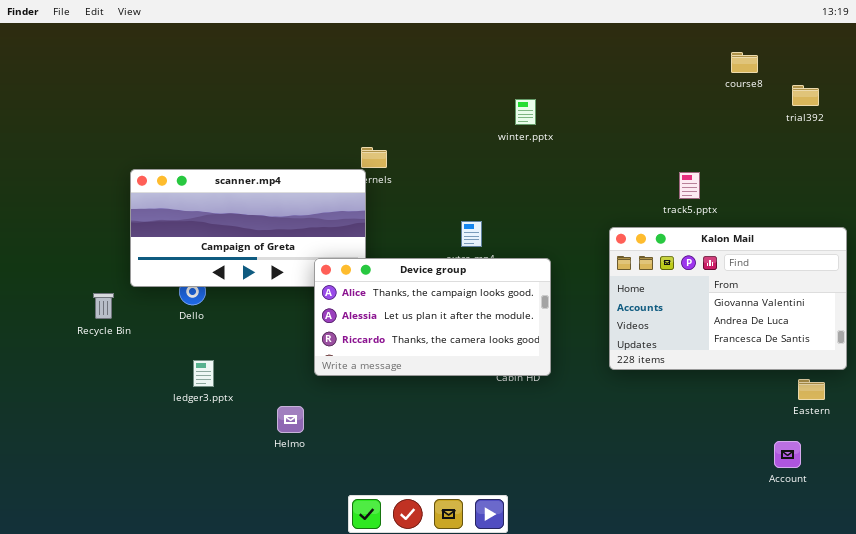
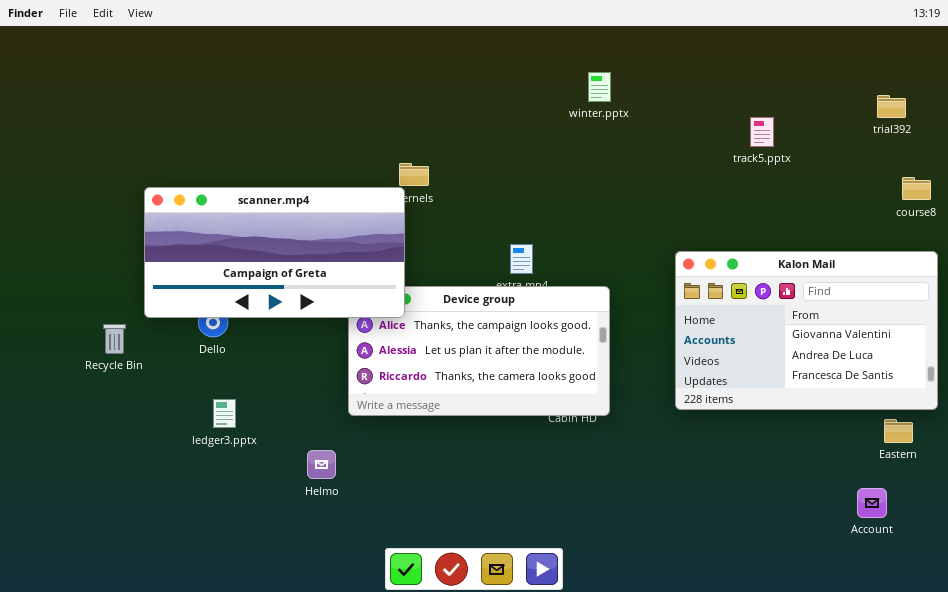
course8: [731,52,758,73] -> [902,177,931,200], moved
winter.pptx: [515,99,536,125] -> [588,72,611,102], moved
scanner.mp4: [130,169,366,287] -> [144,187,405,318], raised
track5.pptx: [679,172,700,199] -> [750,117,774,147], moved

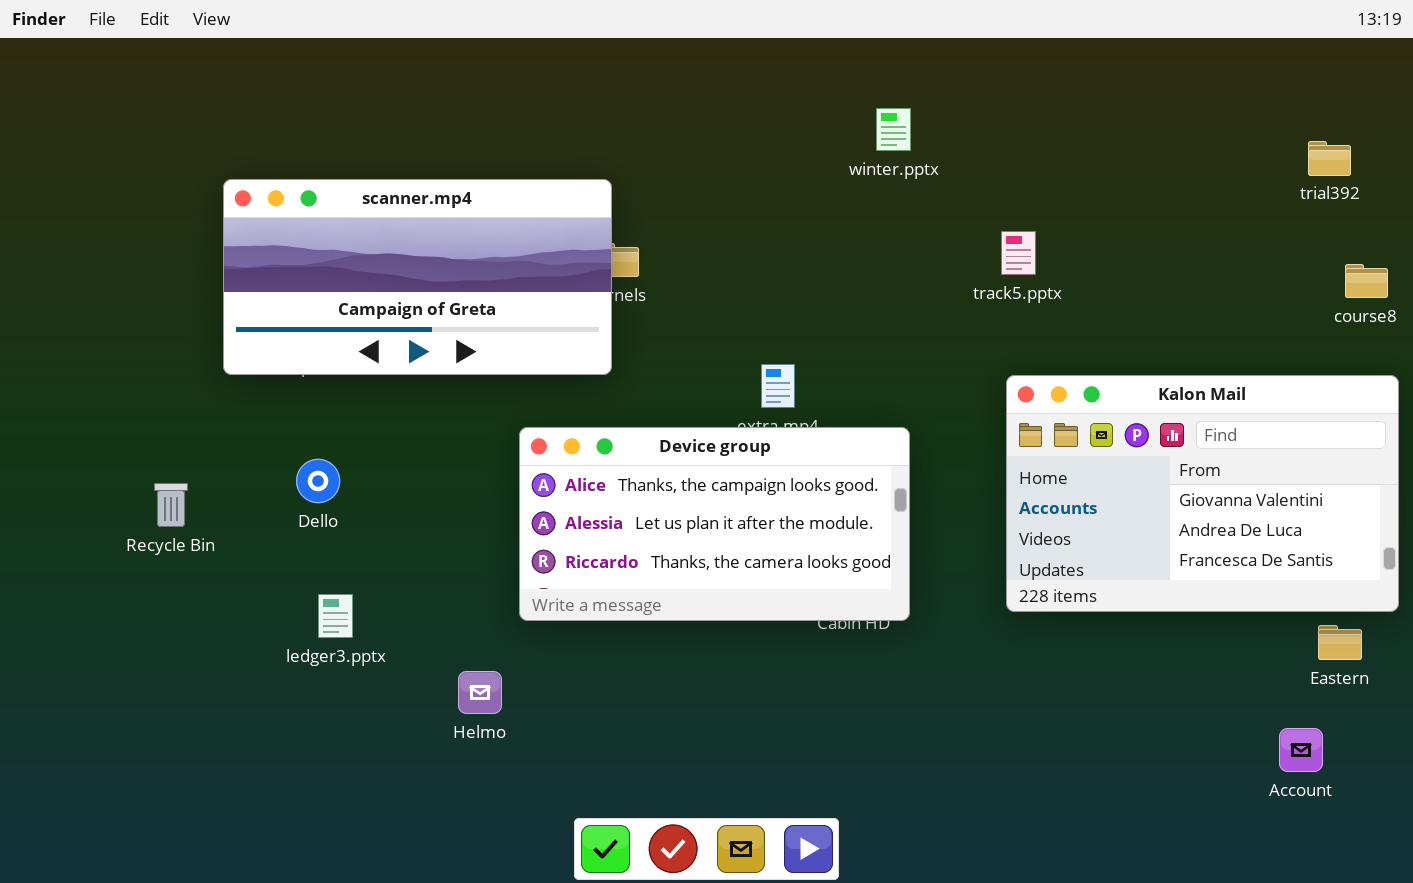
track5.pptx: [750,117,774,147] -> [1001,231,1036,275], moved
scanner.mp4: [144,187,405,318] -> [223,179,612,375], moved

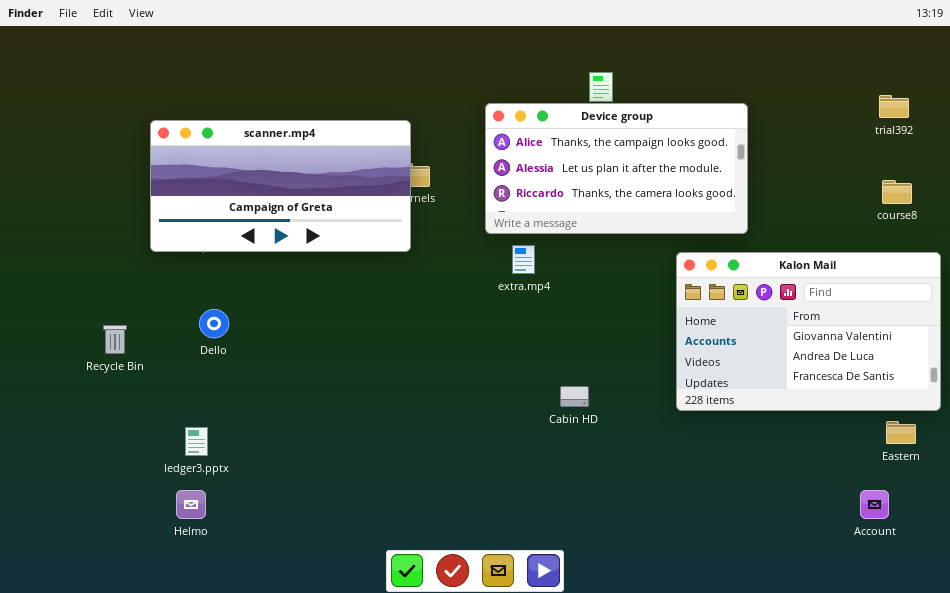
course8: [1345,264,1388,298] -> [882,180,912,204], moved
Device group: [519,427,910,621] -> [485,103,748,234], moved
ledger3.pptx: [318,594,353,638] -> [185,427,208,456], moved
Helmo: [458,671,502,714] -> [176,490,206,519], moved

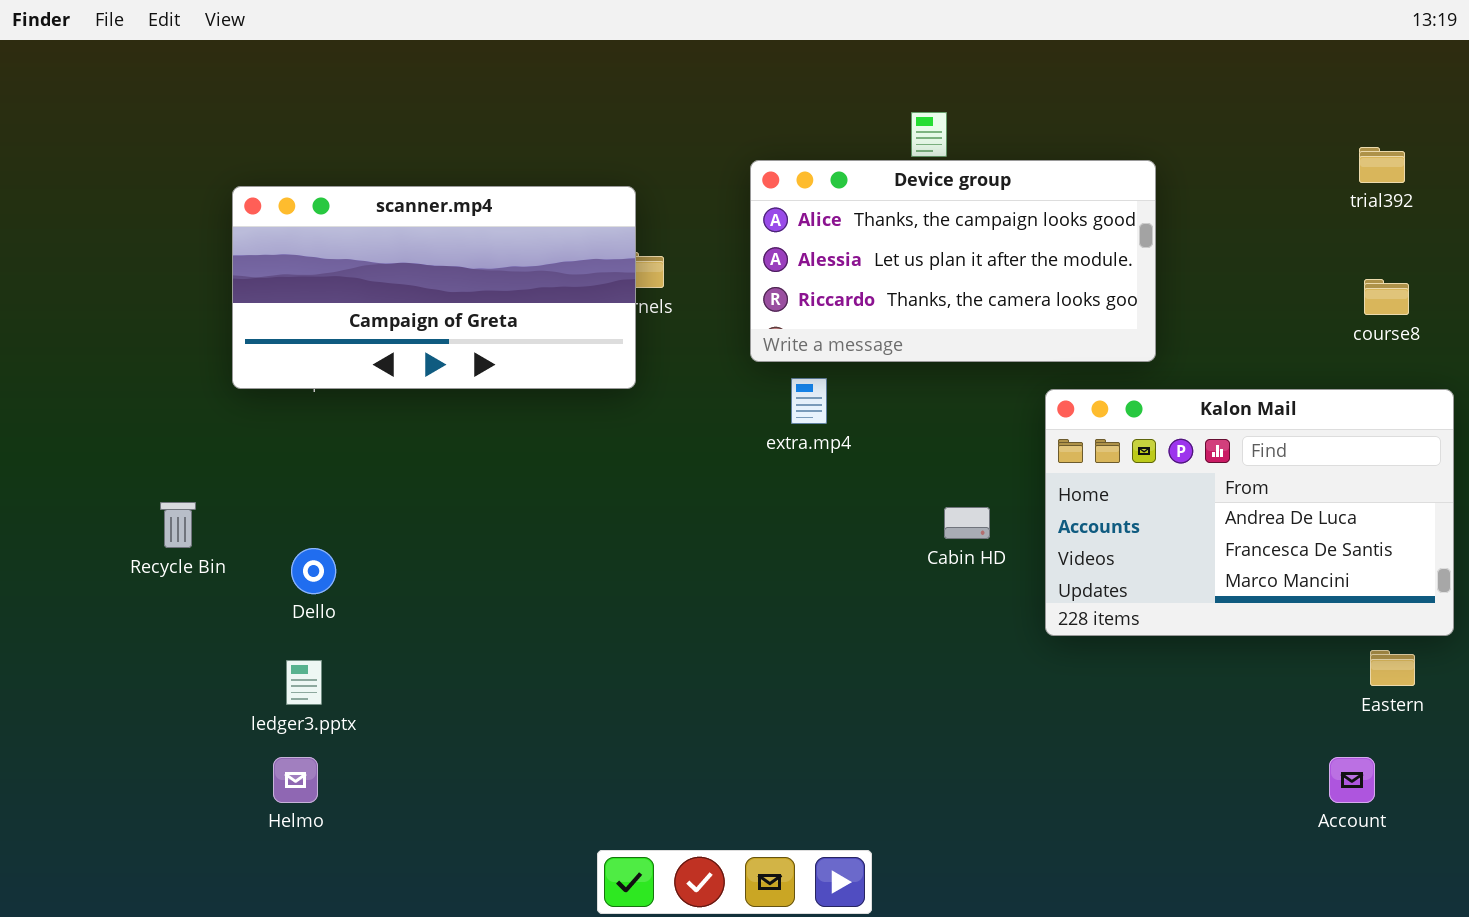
Kalon Mail: [676,252,941,411] -> [1045,389,1454,636], scrolled down 1 row
Dello: [199,309,229,338] -> [291,548,336,594], moved
Cabin HD: [560,386,589,407] -> [944,507,990,539], moved

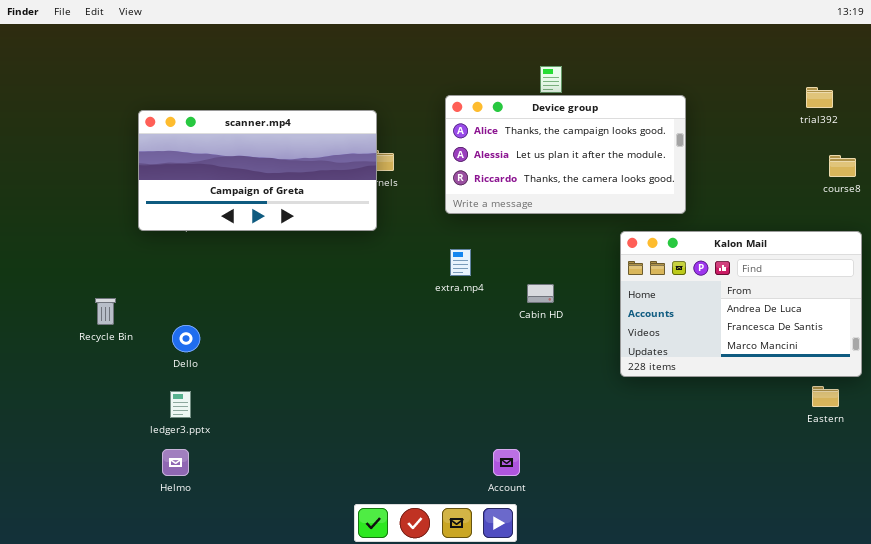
course8: [1364,279,1409,315] -> [829,155,856,177], moved
extra.mp4: [791,378,827,424] -> [450,249,471,276], moved
Cabin HD: [944,507,990,539] -> [527,284,554,303], moved
Account: [1329,757,1375,803] -> [493,449,520,476], moved

